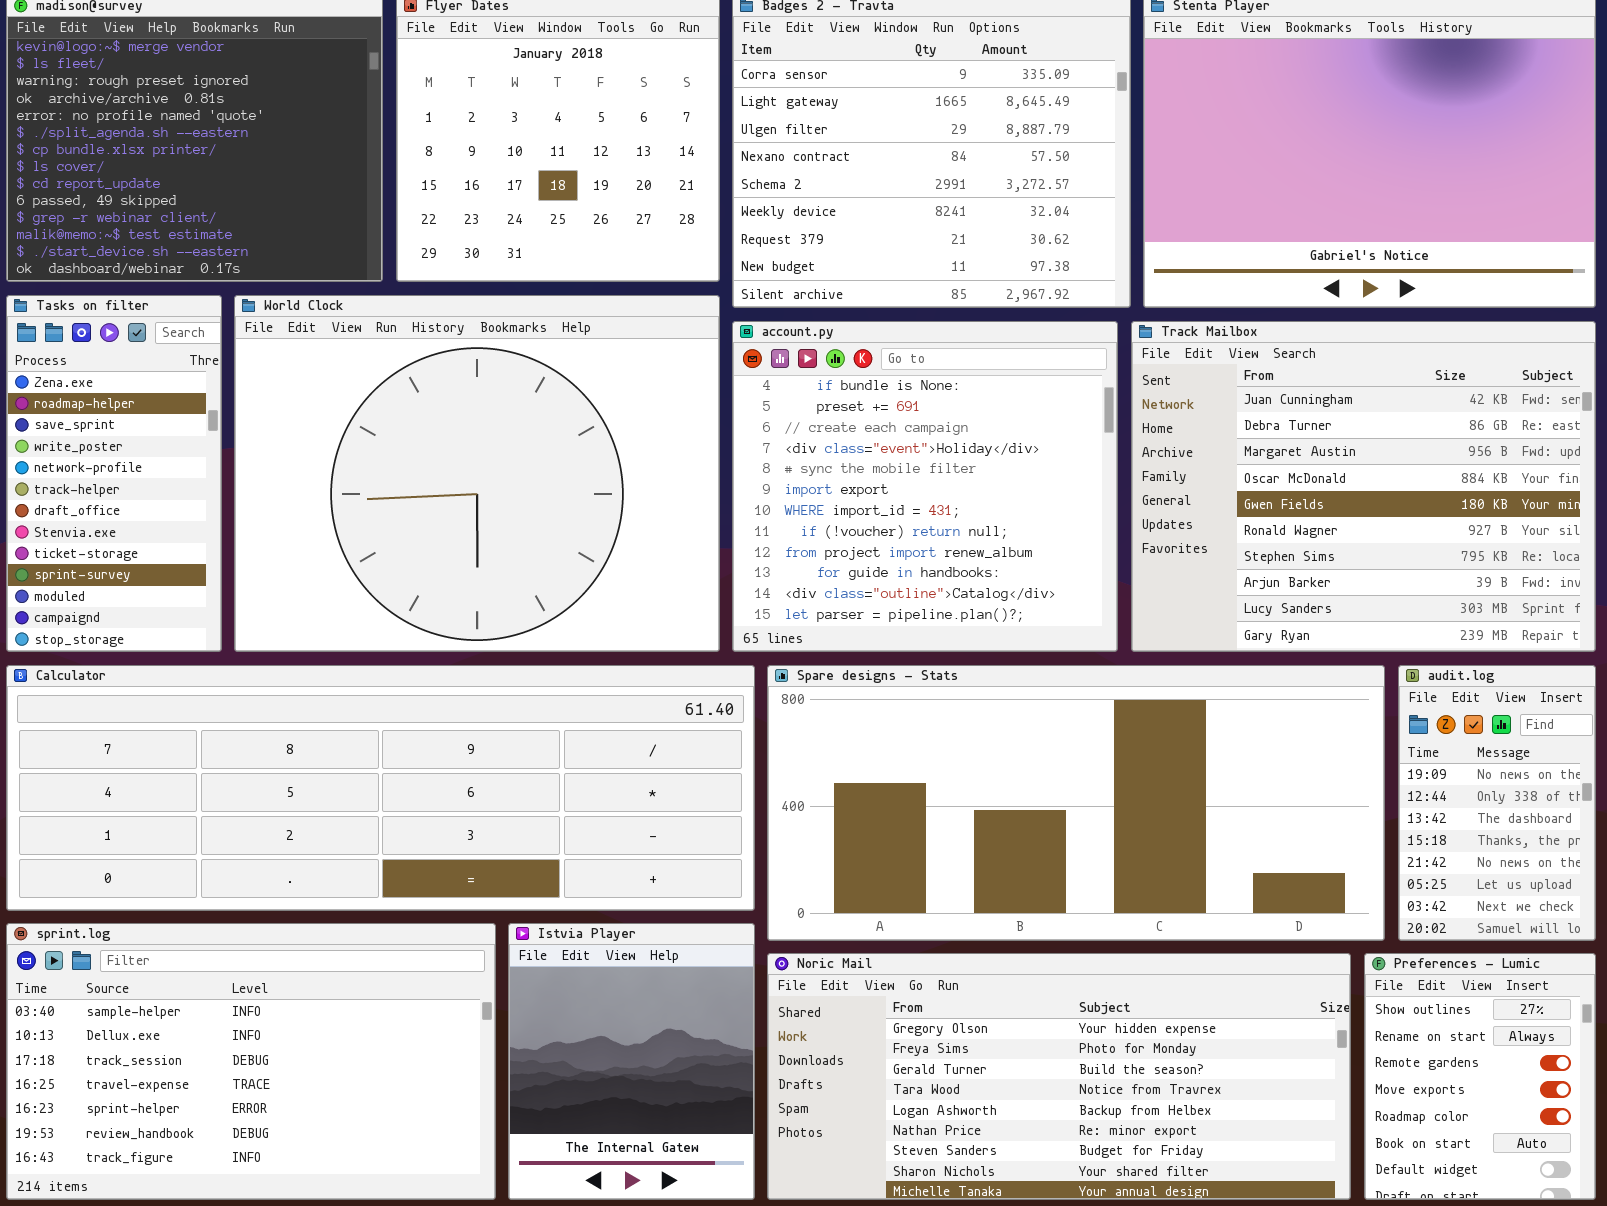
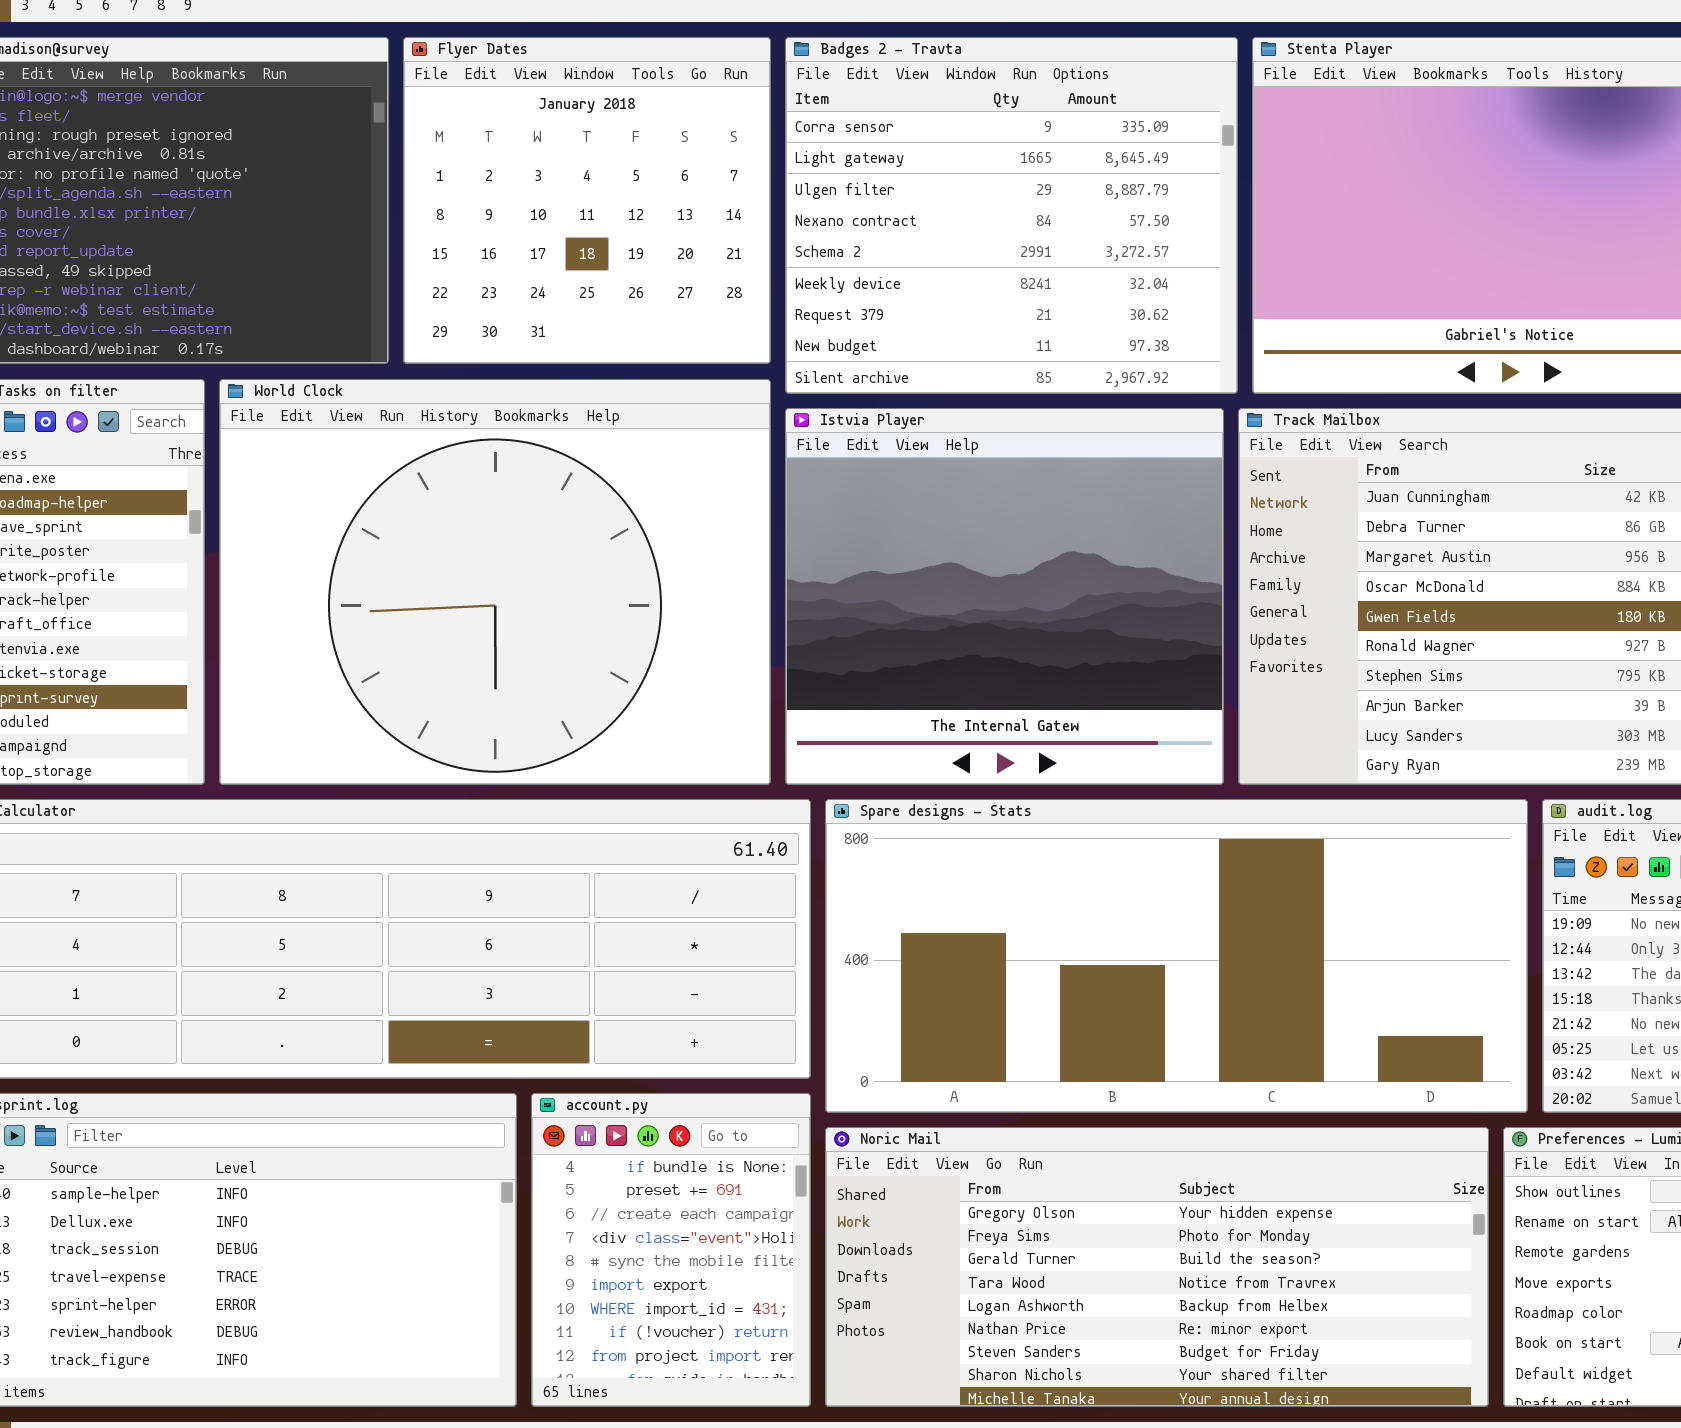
account.py: [732,321,1118,652] -> [531,1093,811,1407], moved, resized
Istvia Player: [508,923,755,1200] -> [785,408,1224,785], moved, resized

